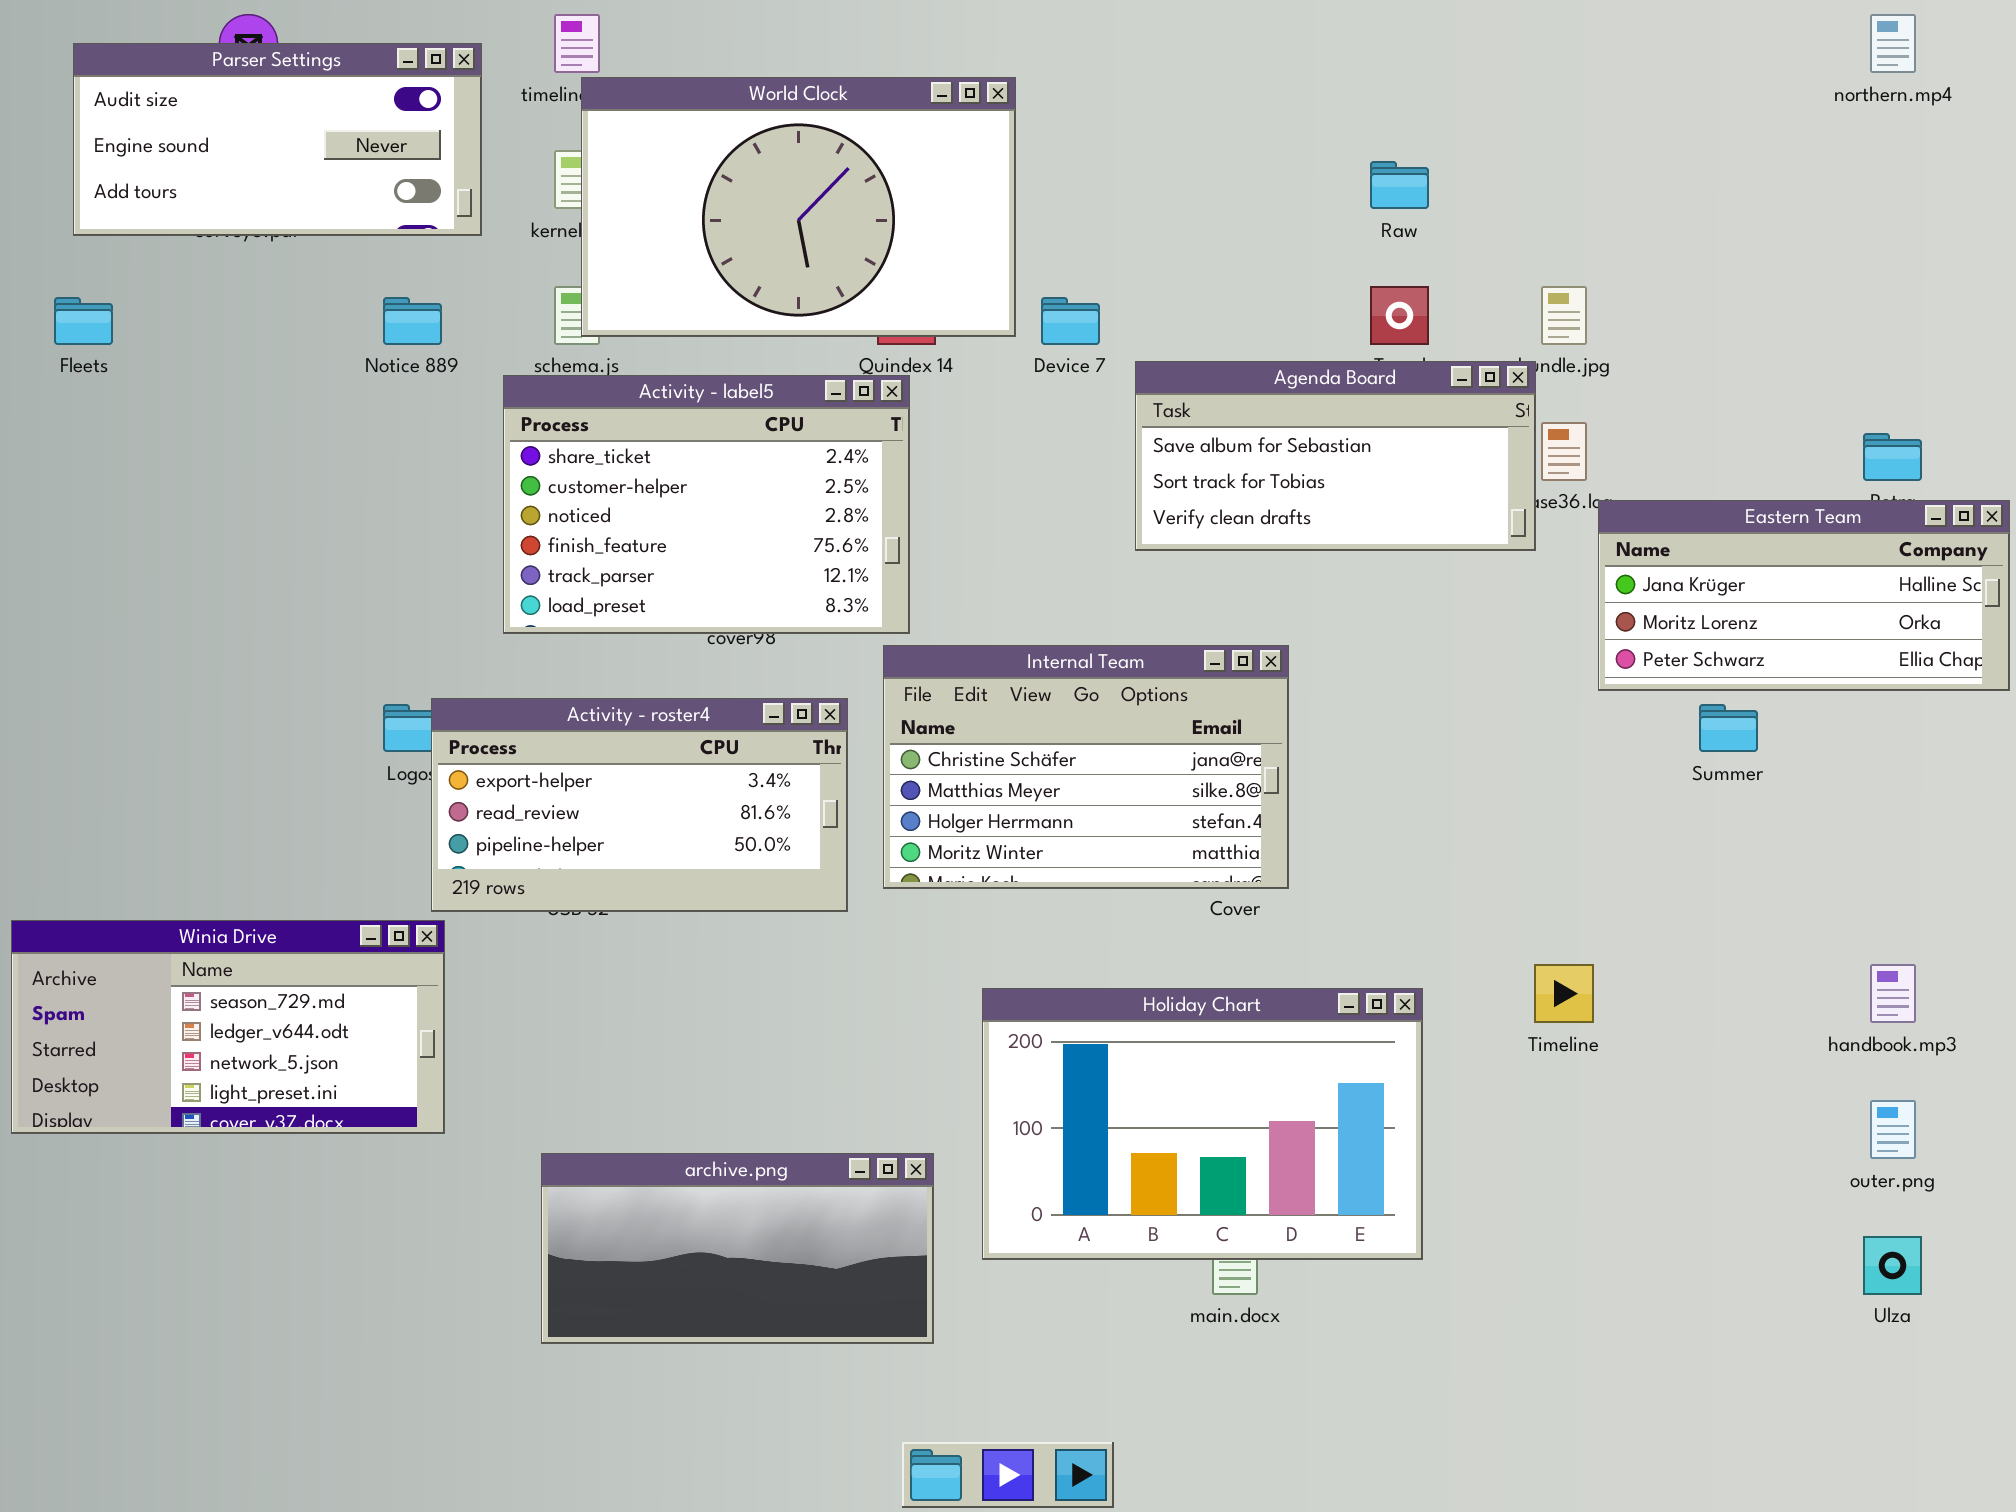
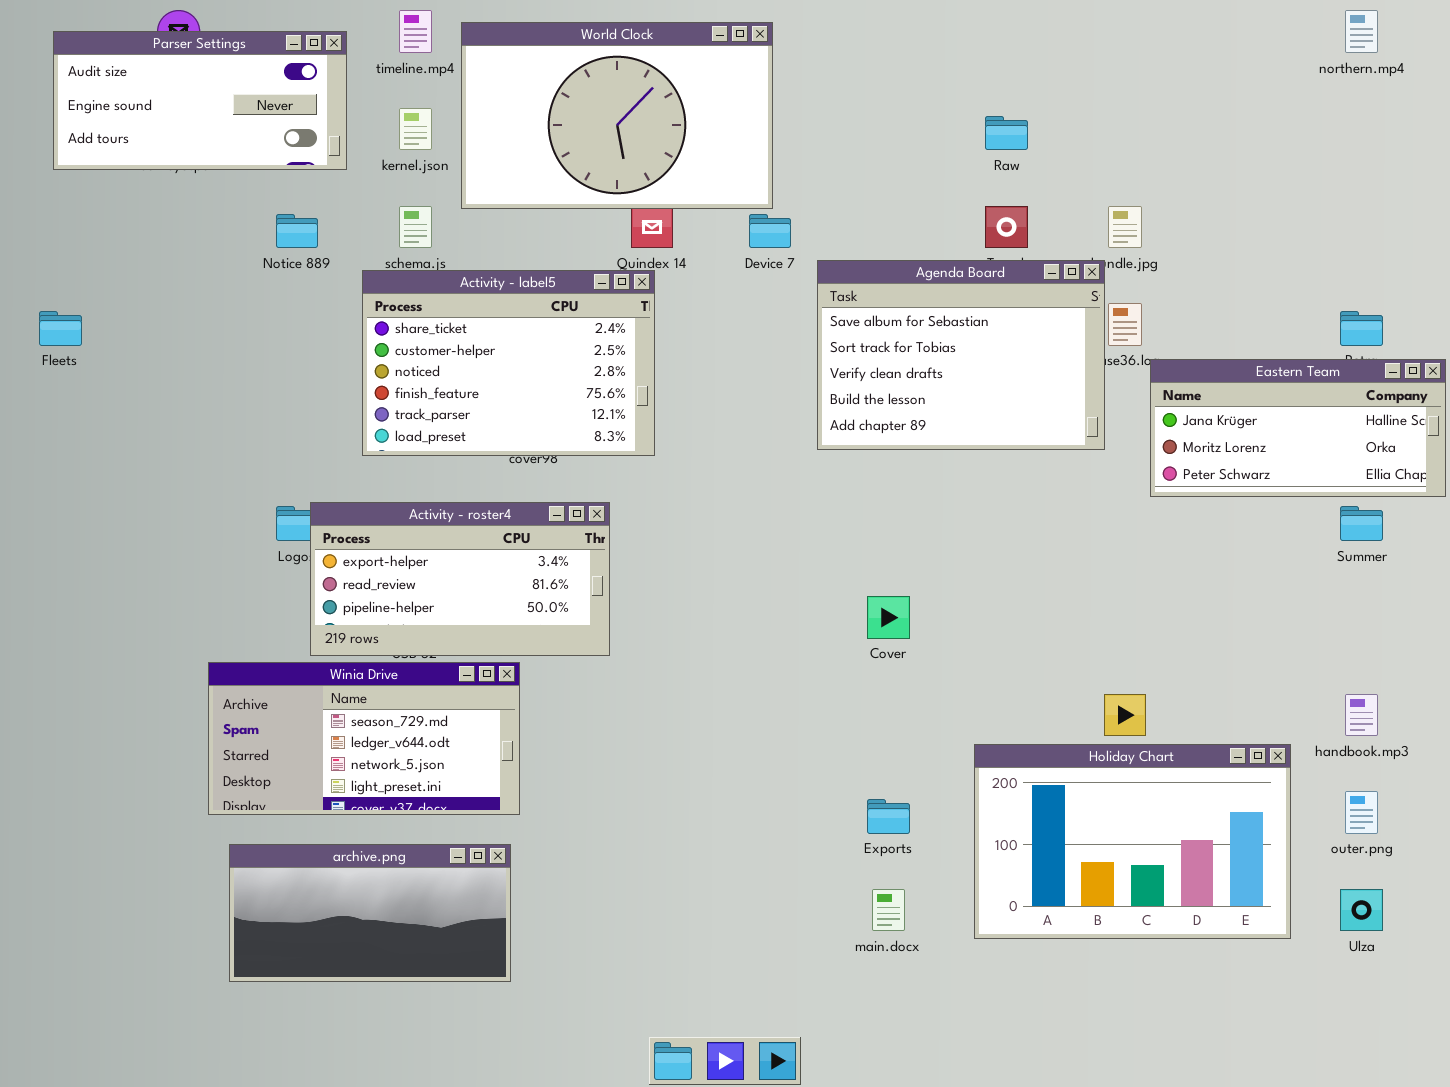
World Clock: [581,77,1016,337] -> [461,22,773,209], moved
Fleets: [54,297,113,345] -> [39,311,82,346], moved
Agenda Board: [1135,361,1536,551] -> [817,260,1105,450], resized
Internal Team: [883,645,1289,889] -> none, closed
Summer: [1699,704,1758,752] -> [1340,506,1383,541], moved
Winia Drive: [11,920,445,1134] -> [208,662,520,815], moved
Holiday Chart: [982,988,1423,1260] -> [974,744,1291,939], moved
archive.png: [541,1153,934,1344] -> [229,844,511,982], moved

